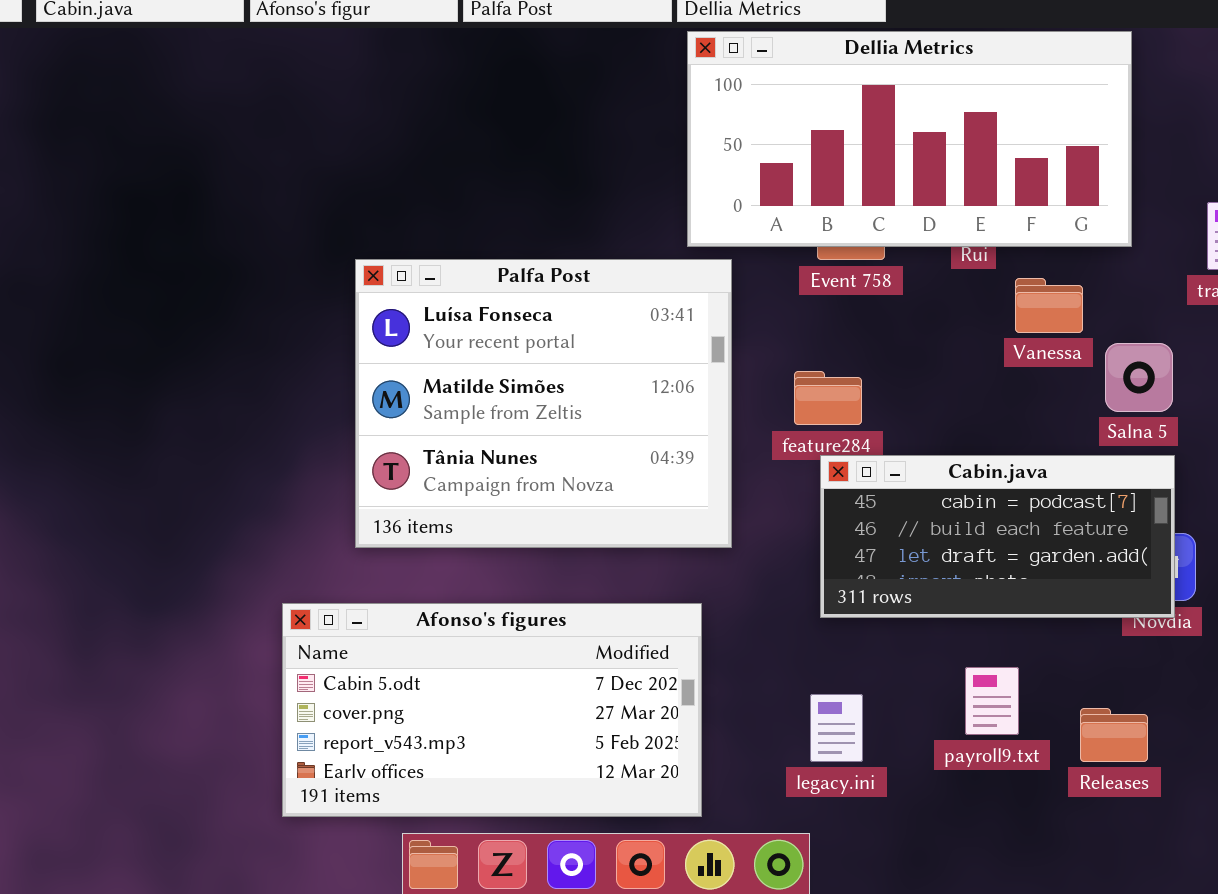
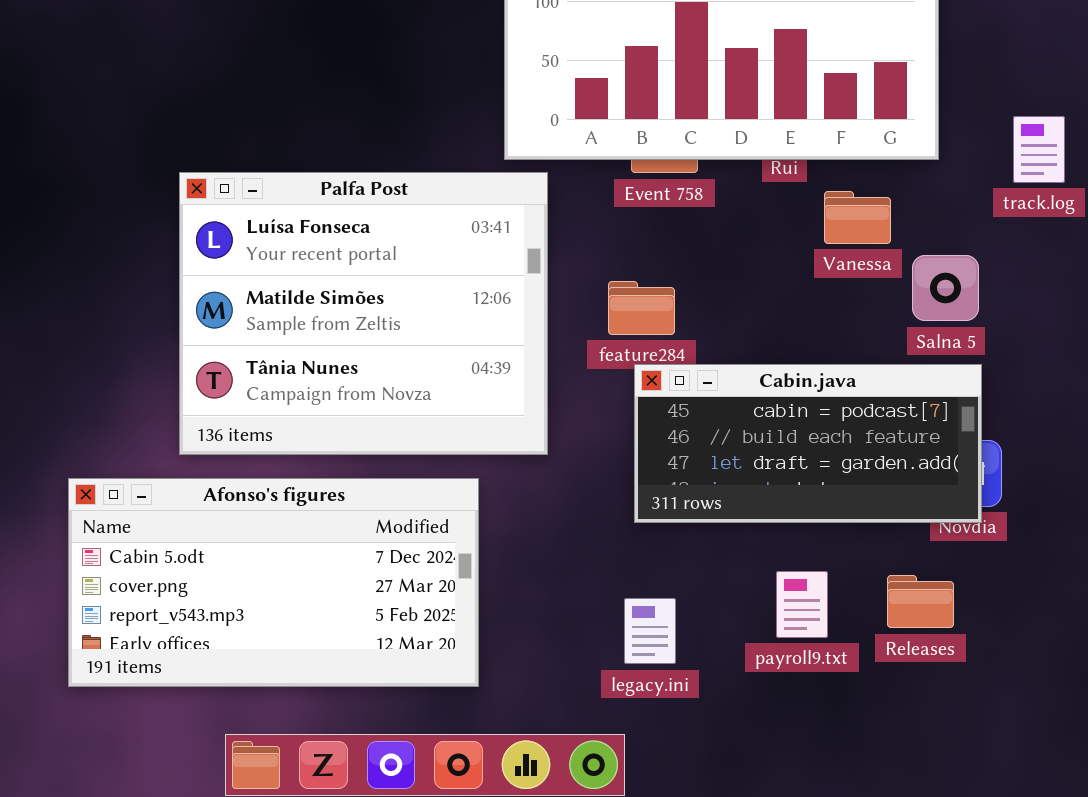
Afonso's figures: [282,603,702,817] -> [68,478,479,687], moved
Releases: [1080,708,1148,762] -> [887,575,954,628], moved

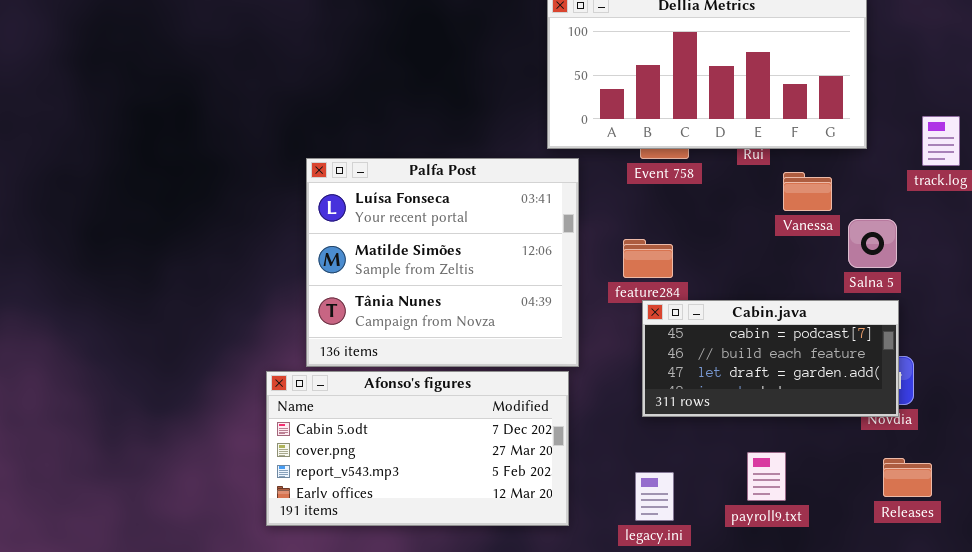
Afonso's figures: [68,478,479,687] -> [266,371,569,526], moved
Releases: [887,575,954,628] -> [883,458,932,497], moved

